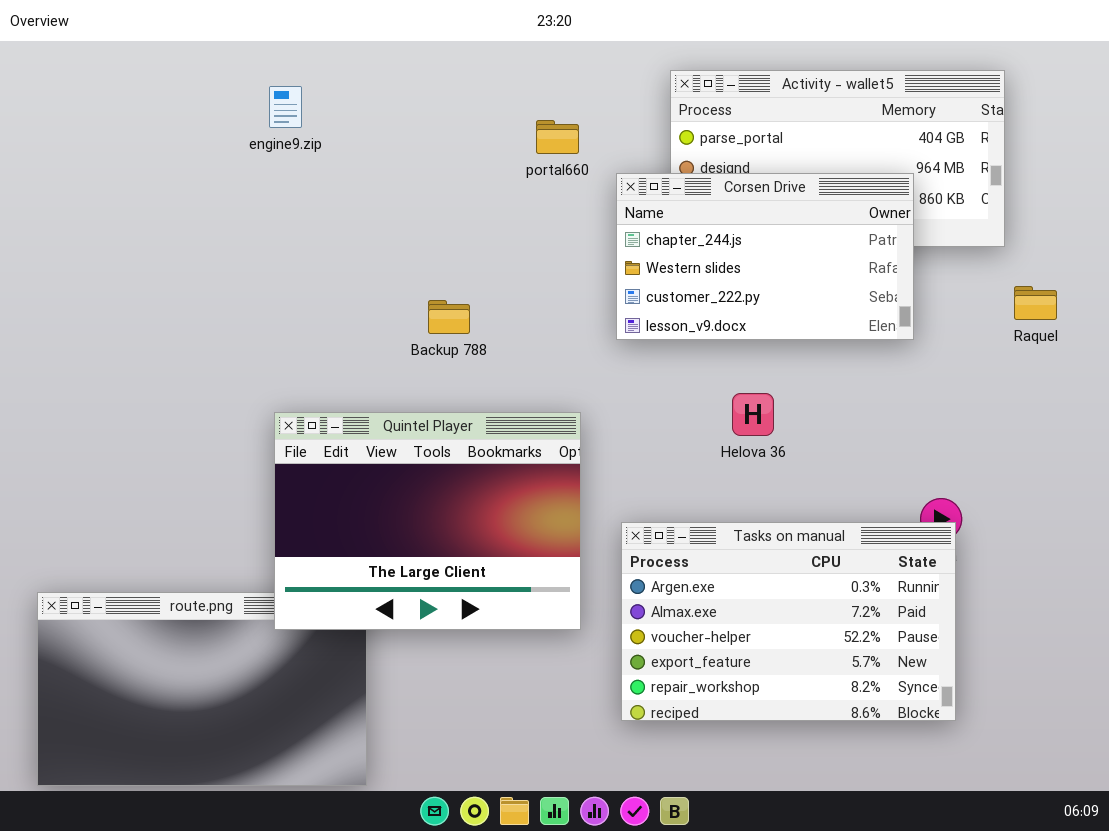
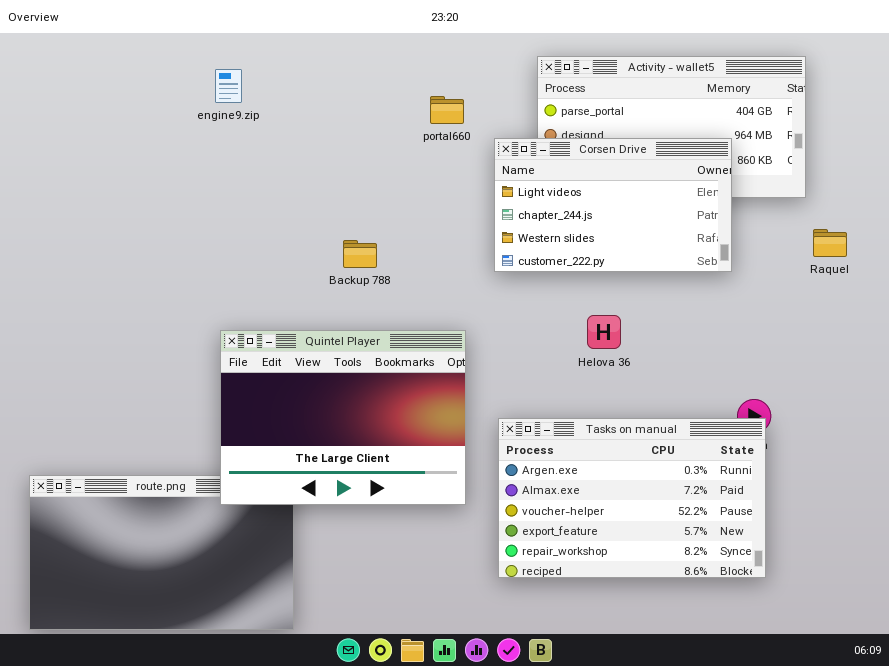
Corsen Drive: [616,173,914,340] -> [494,138,732,272], scrolled up 1 row

